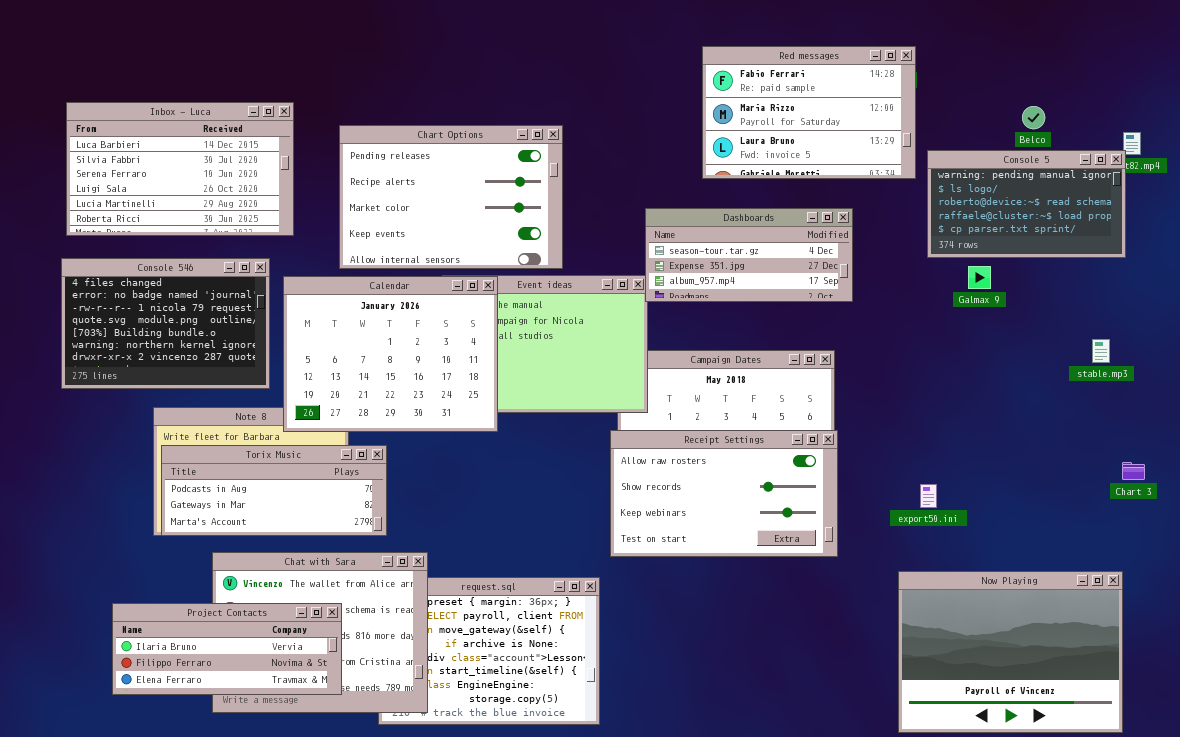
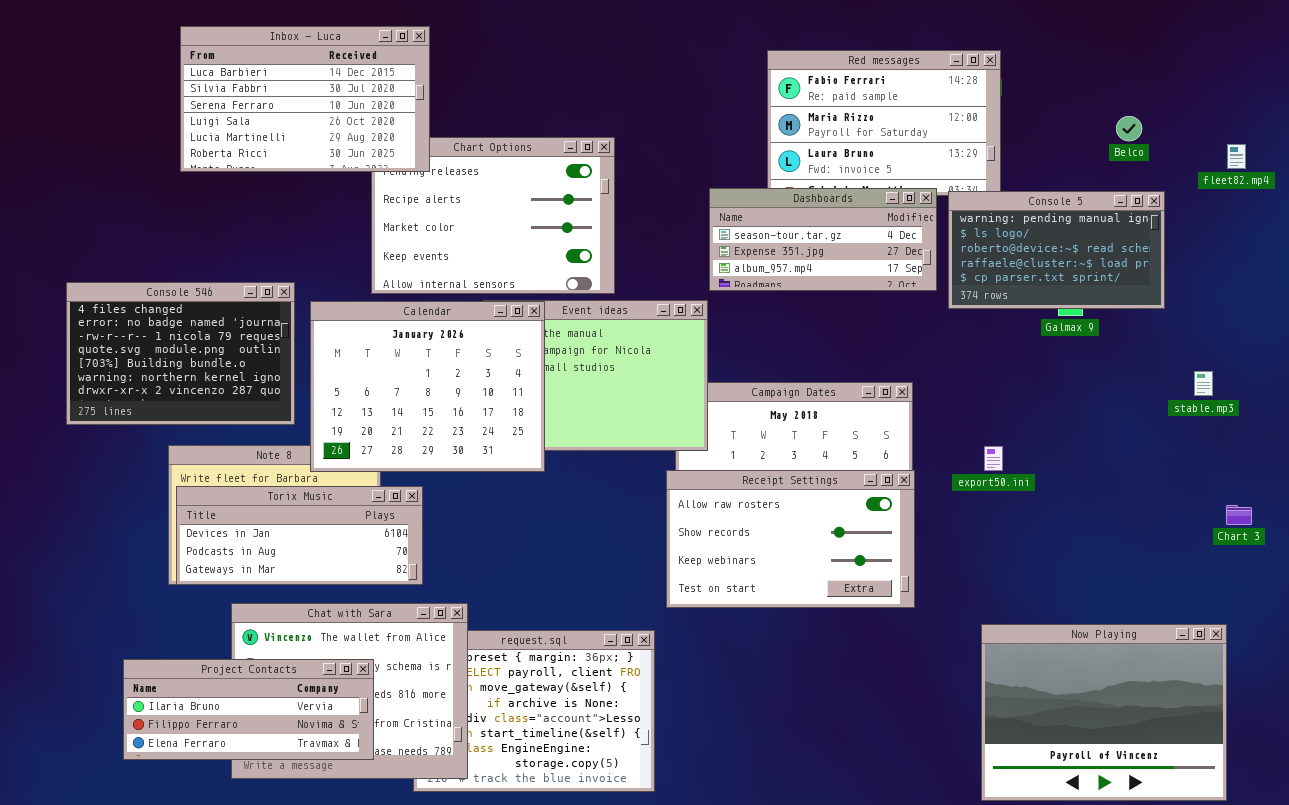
Inbox - Luca: [66,102,294,236] -> [180,26,430,172], moved
Console 5: [927,150,1126,258] -> [948,191,1165,309], moved
Dashboards: [645,208,853,302] -> [709,188,937,291], moved
Torix Music: [161,445,387,536] -> [176,486,423,585], scrolled up 1 row
export50.ini: [920,484,937,508] -> [984,446,1003,471], moved

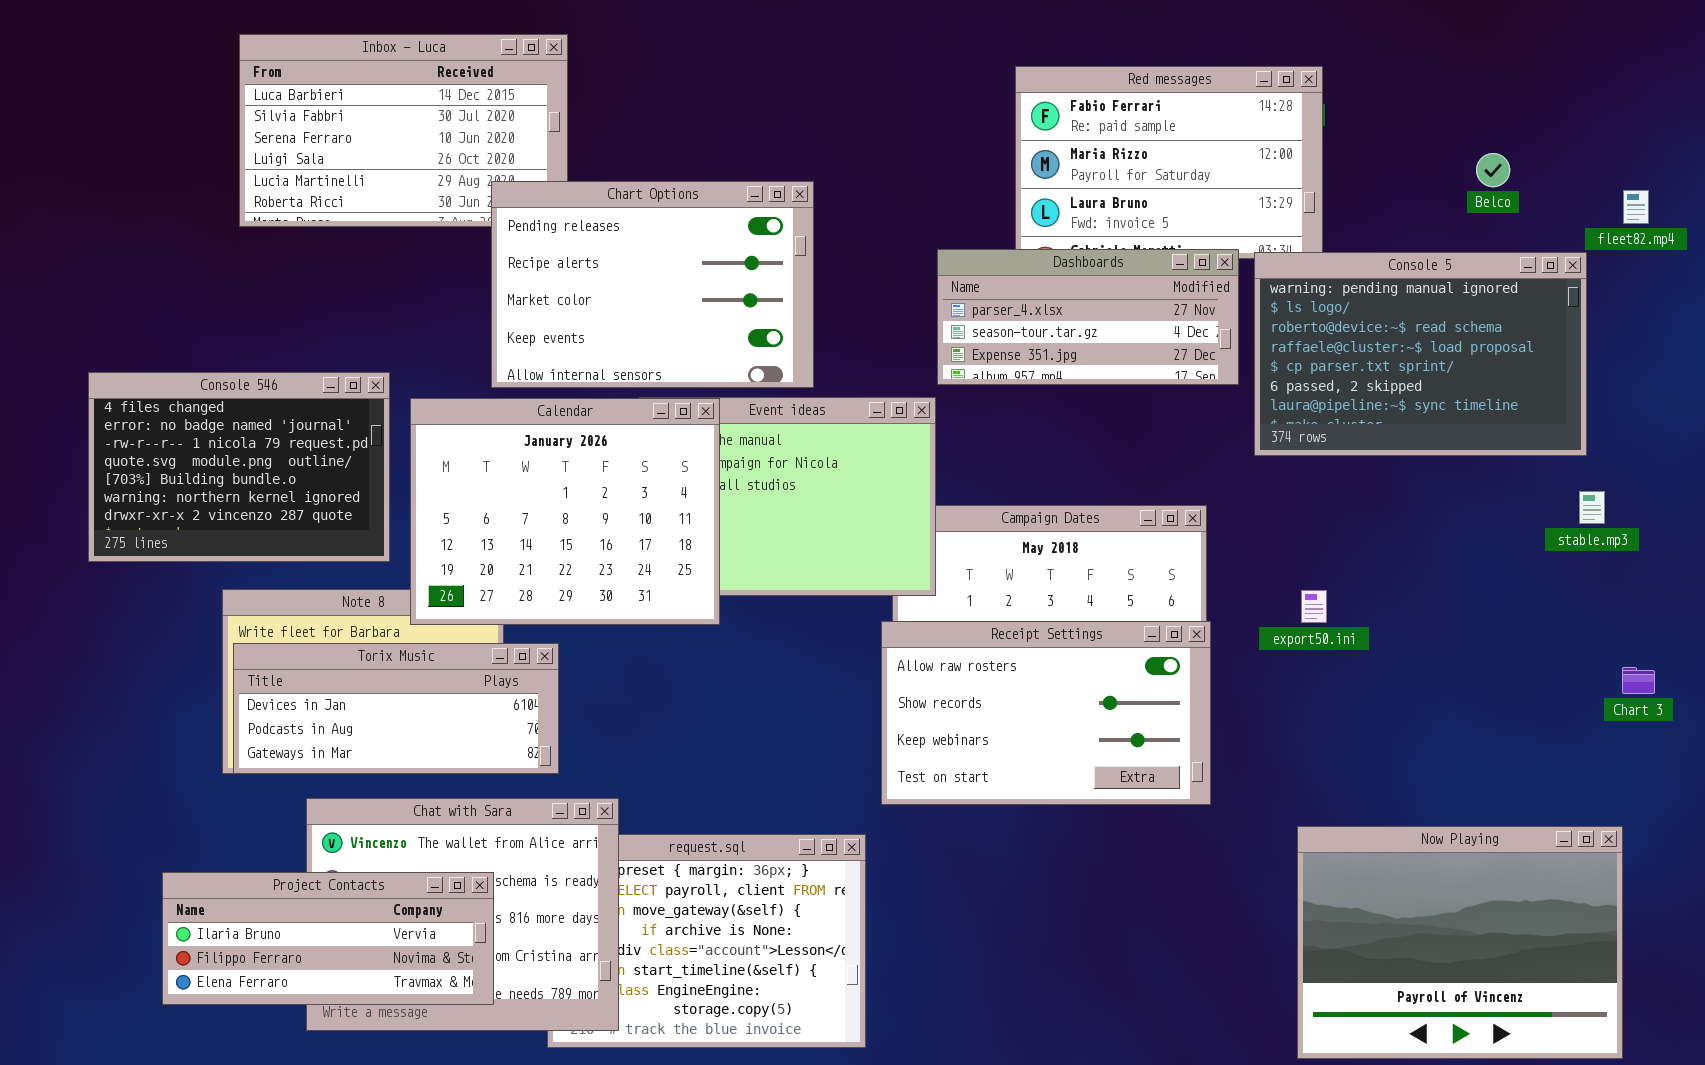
Chart Options: [371,137,615,294] -> [491,181,814,388], raised
Dashboards: [709,188,937,291] -> [937,249,1239,385], scrolled up 1 row
Console 5: [948,191,1165,309] -> [1254,252,1587,456], resized

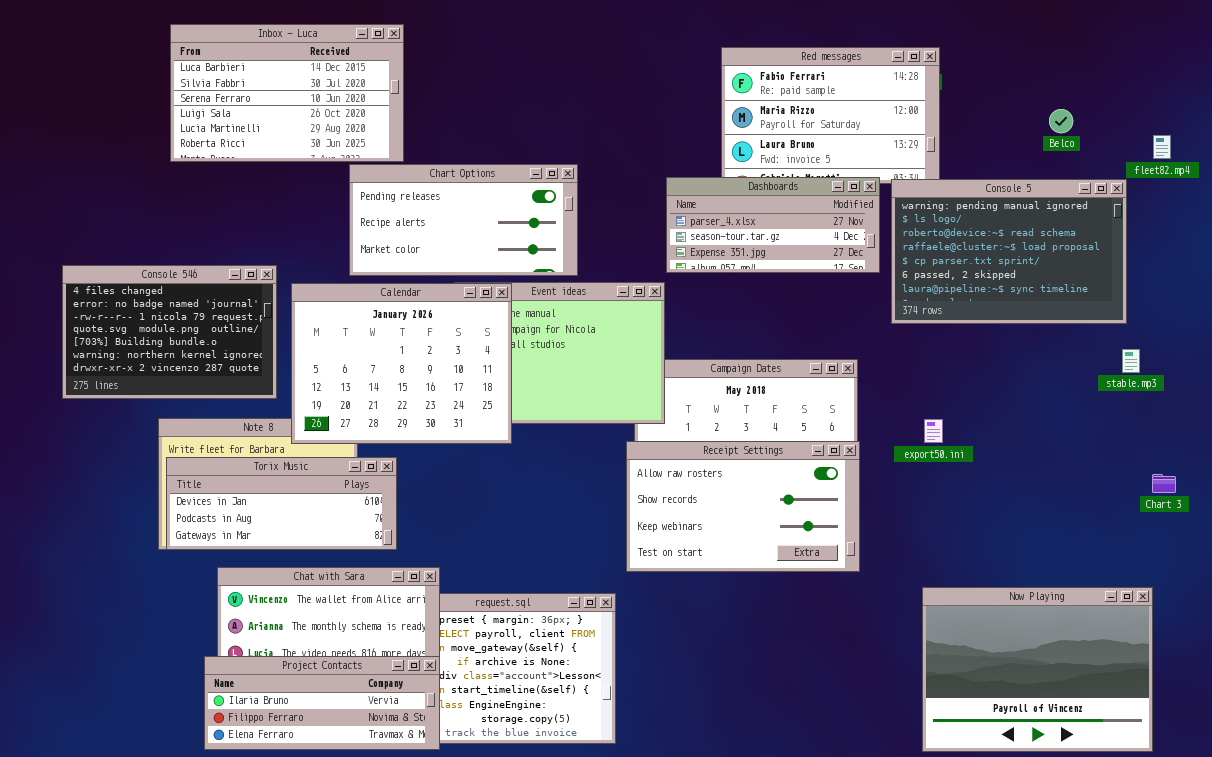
Chart Options: [491,181,814,388] -> [349,164,578,276], resized
Project Contacts: [162,872,494,1005] -> [204,656,440,750], moved

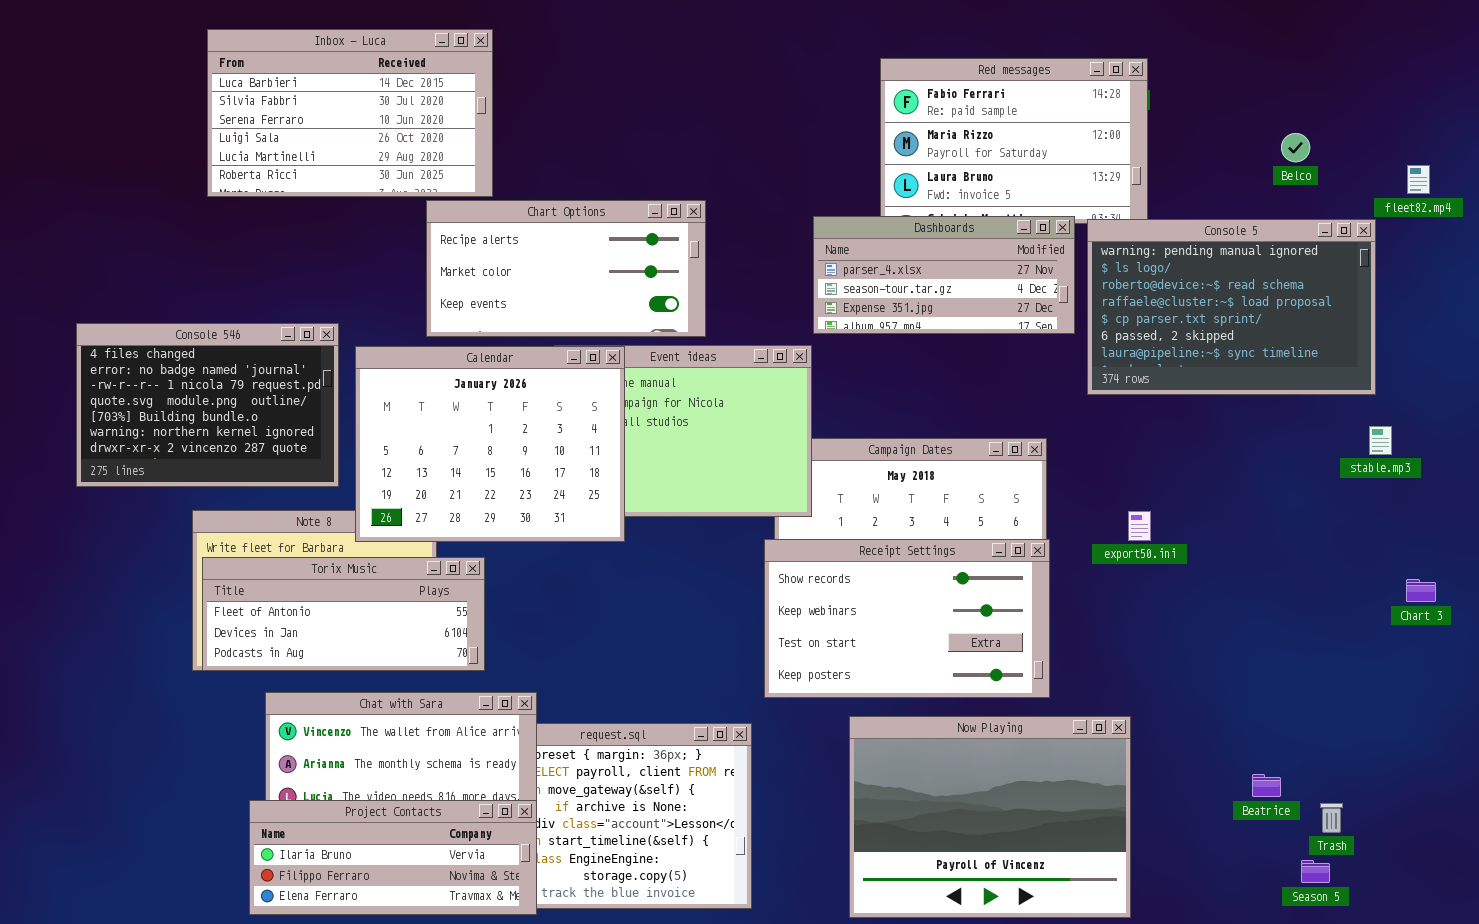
Chart Options: [349,164,578,276] -> [426,200,706,337], scrolled down 1 row
Receipt Settings: [626,441,860,572] -> [764,539,1050,698], scrolled down 1 row
Torix Music: [166,457,397,550] -> [202,557,485,671], scrolled up 1 row
Now Playing: [922,587,1153,752] -> [849,716,1131,918], moved

